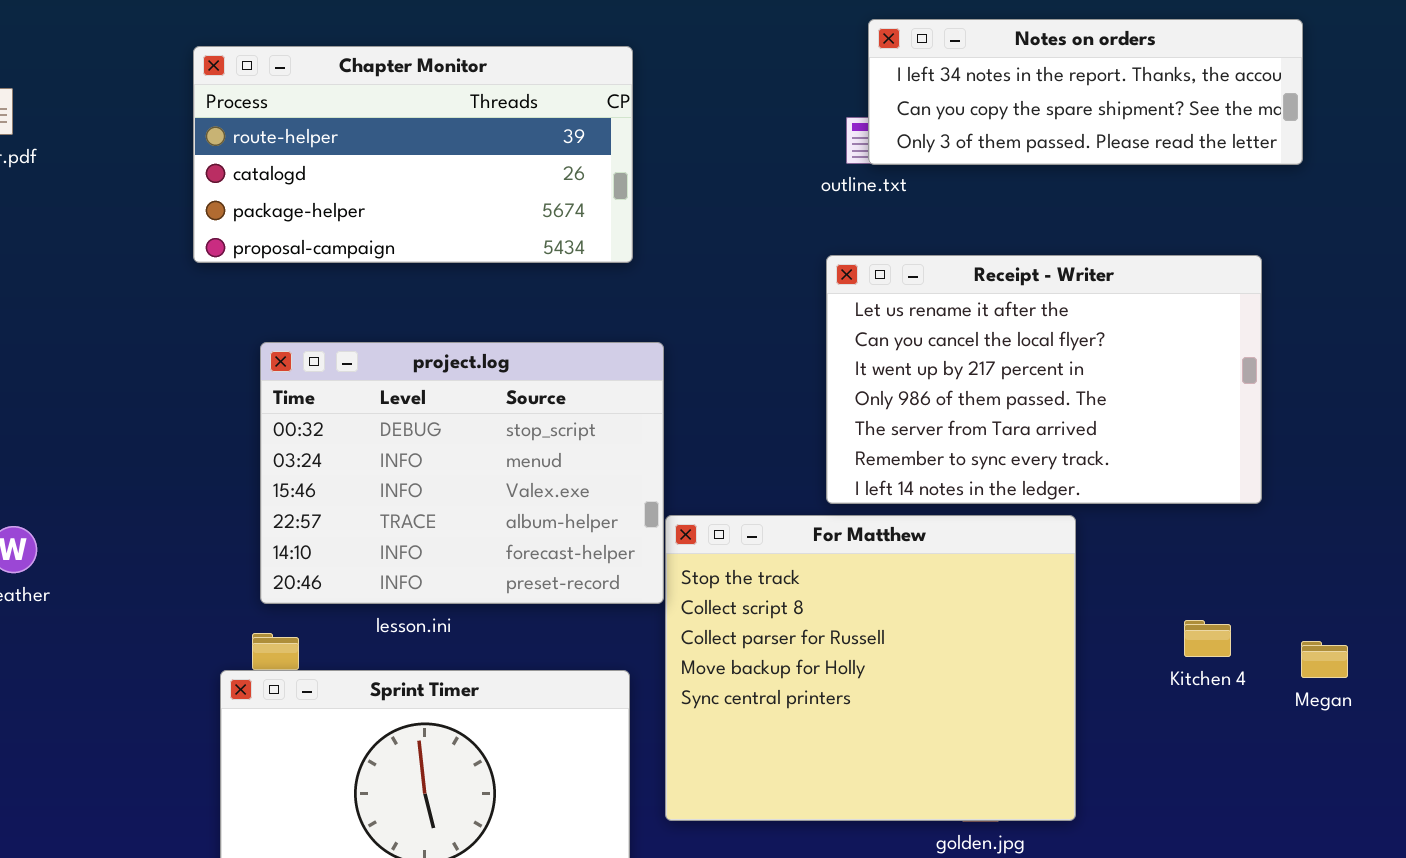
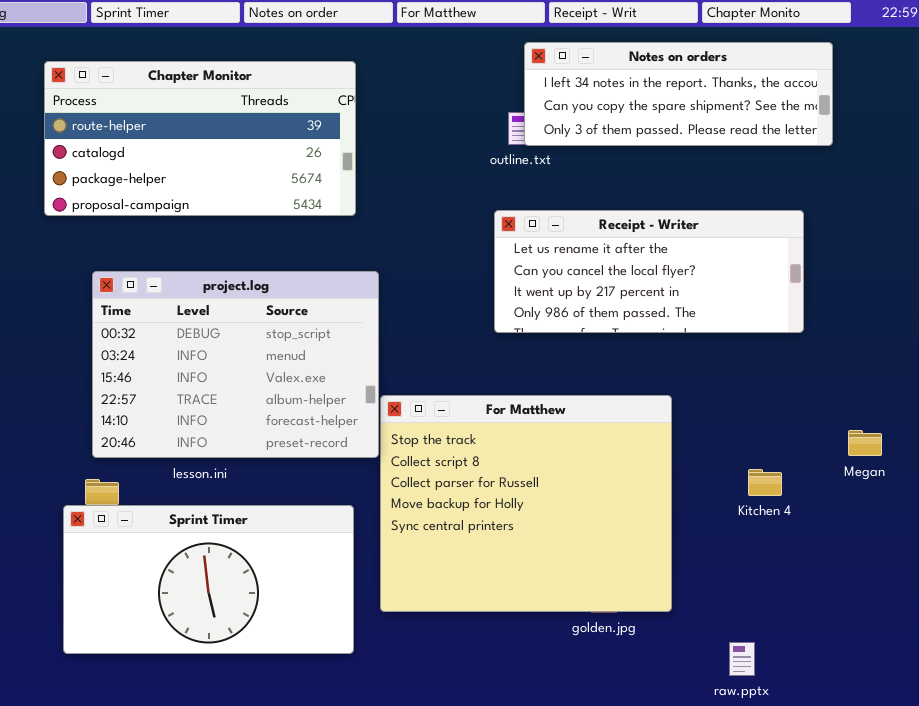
Receipt - Writer: [826,255,1262,504] -> [494,210,804,333], resized
Megan: [1301,641,1348,678] -> [848,430,882,456], moved

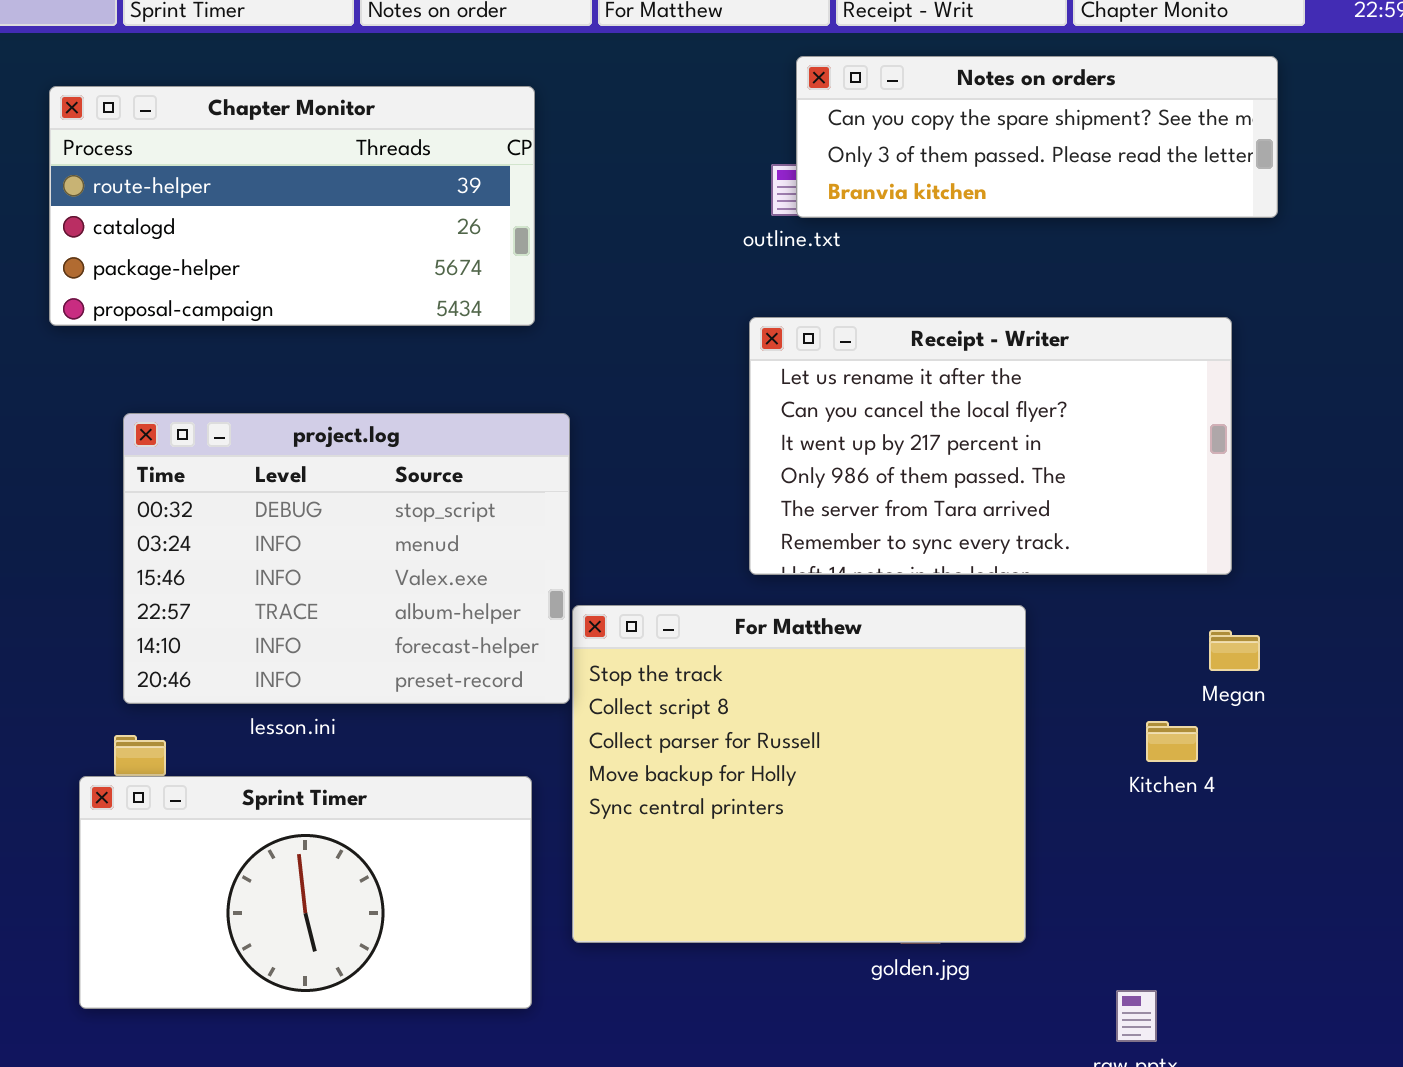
Notes on orders: [524,42,833,146] -> [796,56,1278,218], scrolled down 1 row
Receipt - Writer: [494,210,804,333] -> [749,317,1232,575], resized
Megan: [848,430,882,456] -> [1209,630,1260,671], moved

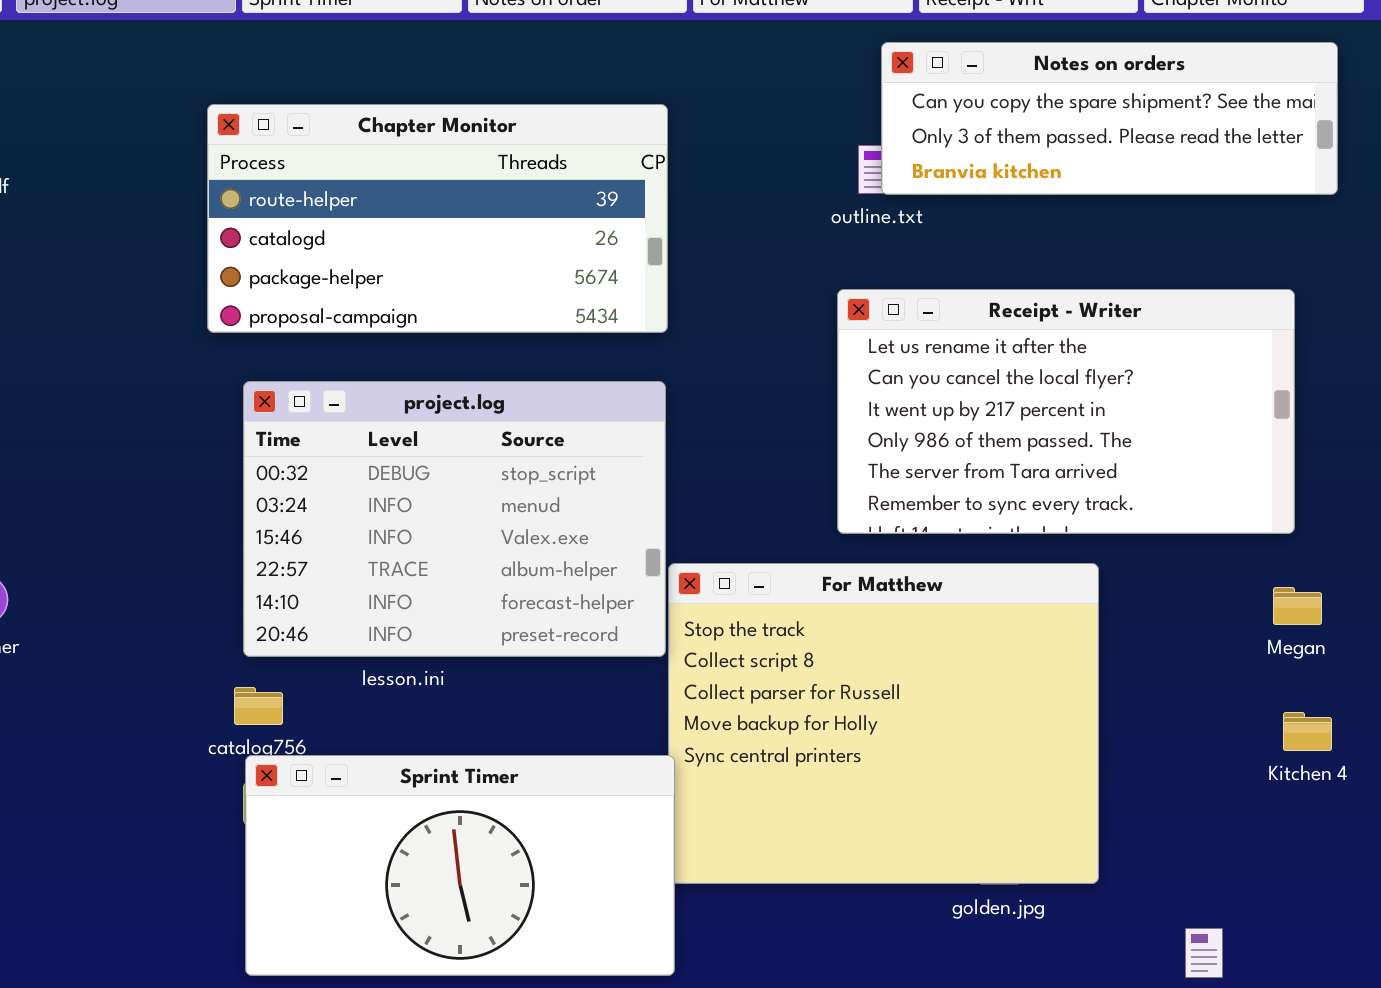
Chapter Monitor: [49,86,535,326] -> [207,104,668,333], moved
Kitchen 4: [1146,721,1198,762] -> [1283,712,1332,751], moved
Sprint Timer: [79,776,532,1009] -> [245,755,675,976], moved

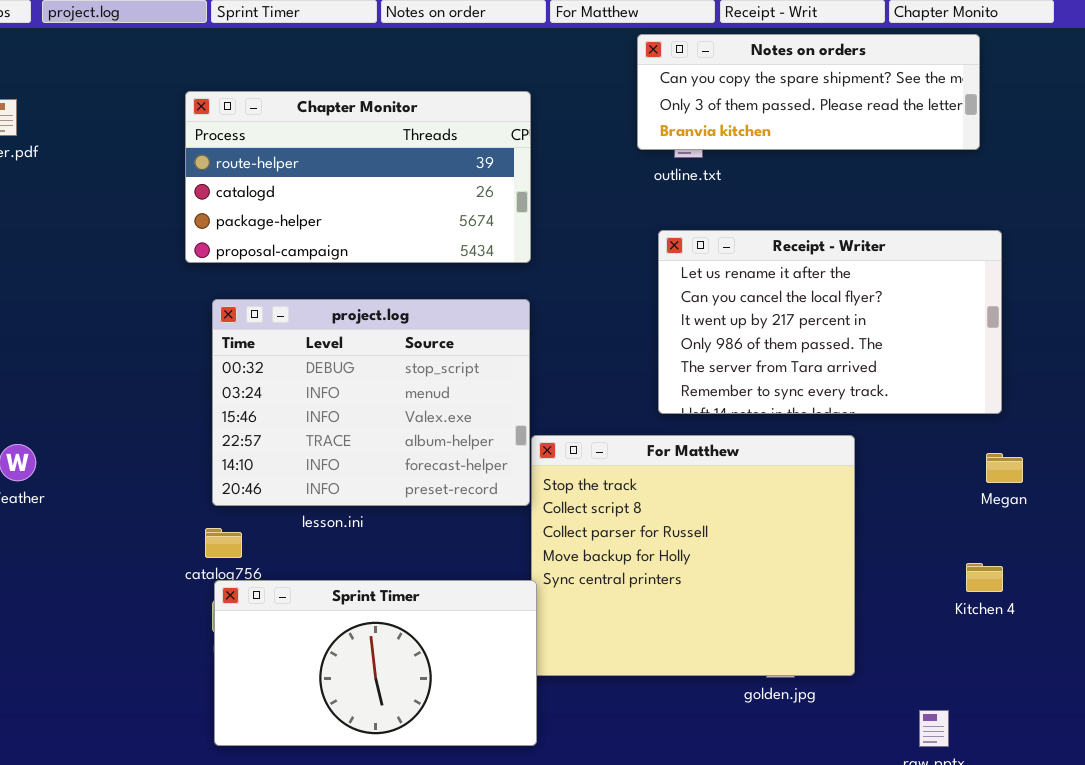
Notes on orders: [881,42,1338,195] -> [637,34,980,150], moved
Kitchen 4: [1283,712,1332,751] -> [966,563,1003,592], moved

